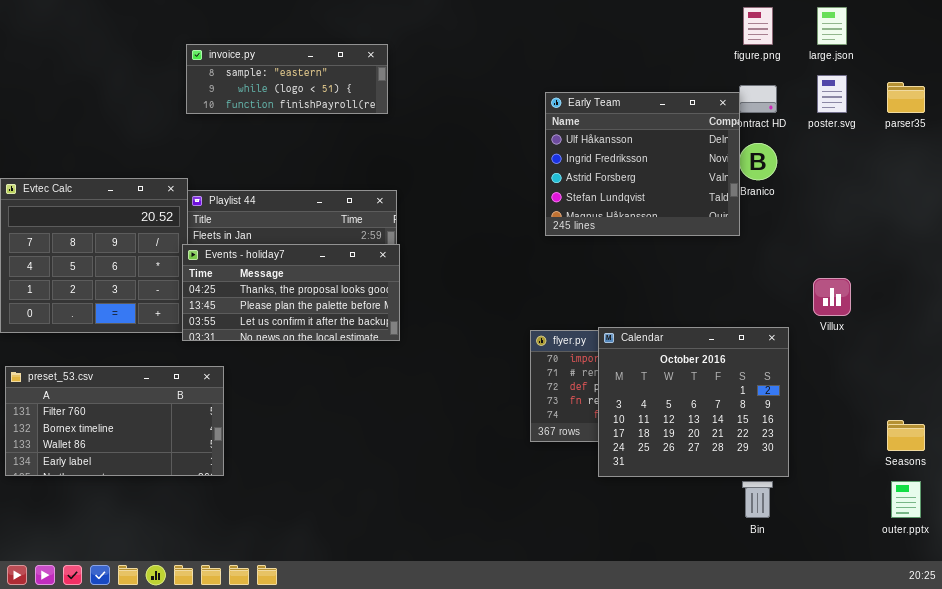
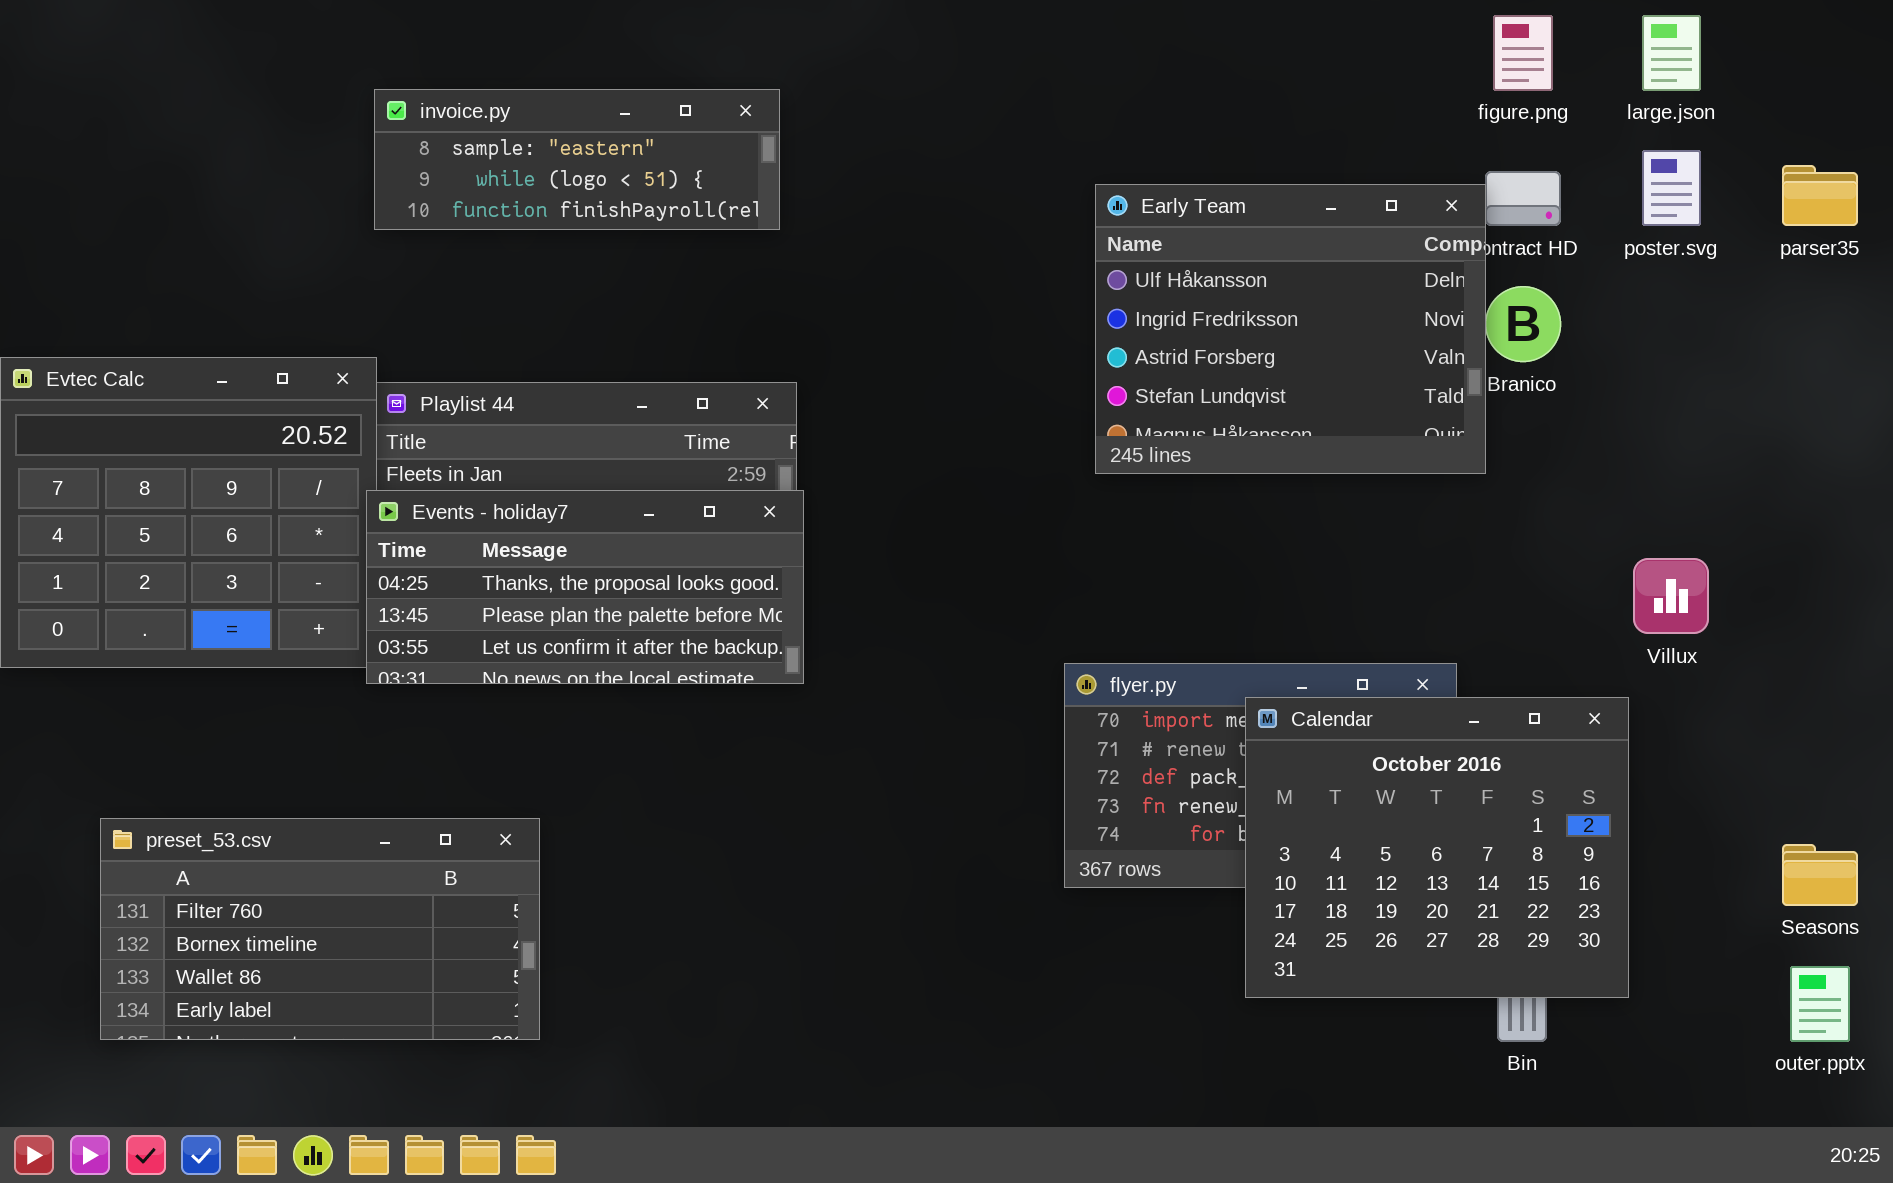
Calendar: [598,327,789,477] -> [1245,697,1629,998], moved
preset_53.csv: [5,366,224,476] -> [100,818,540,1040], moved

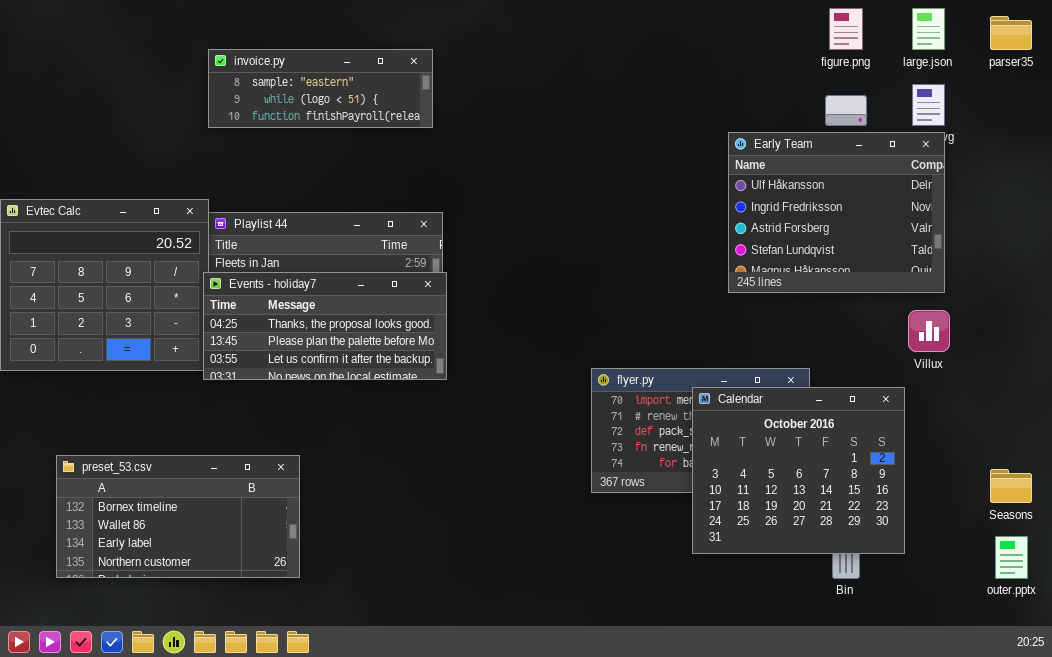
parser35: [1782,165,1858,226] -> [990,16,1032,50], moved
Early Team: [1095,184,1486,474] -> [728,132,945,293], moved
preset_53.csv: [100,818,540,1040] -> [56,455,300,578], scrolled down 1 row

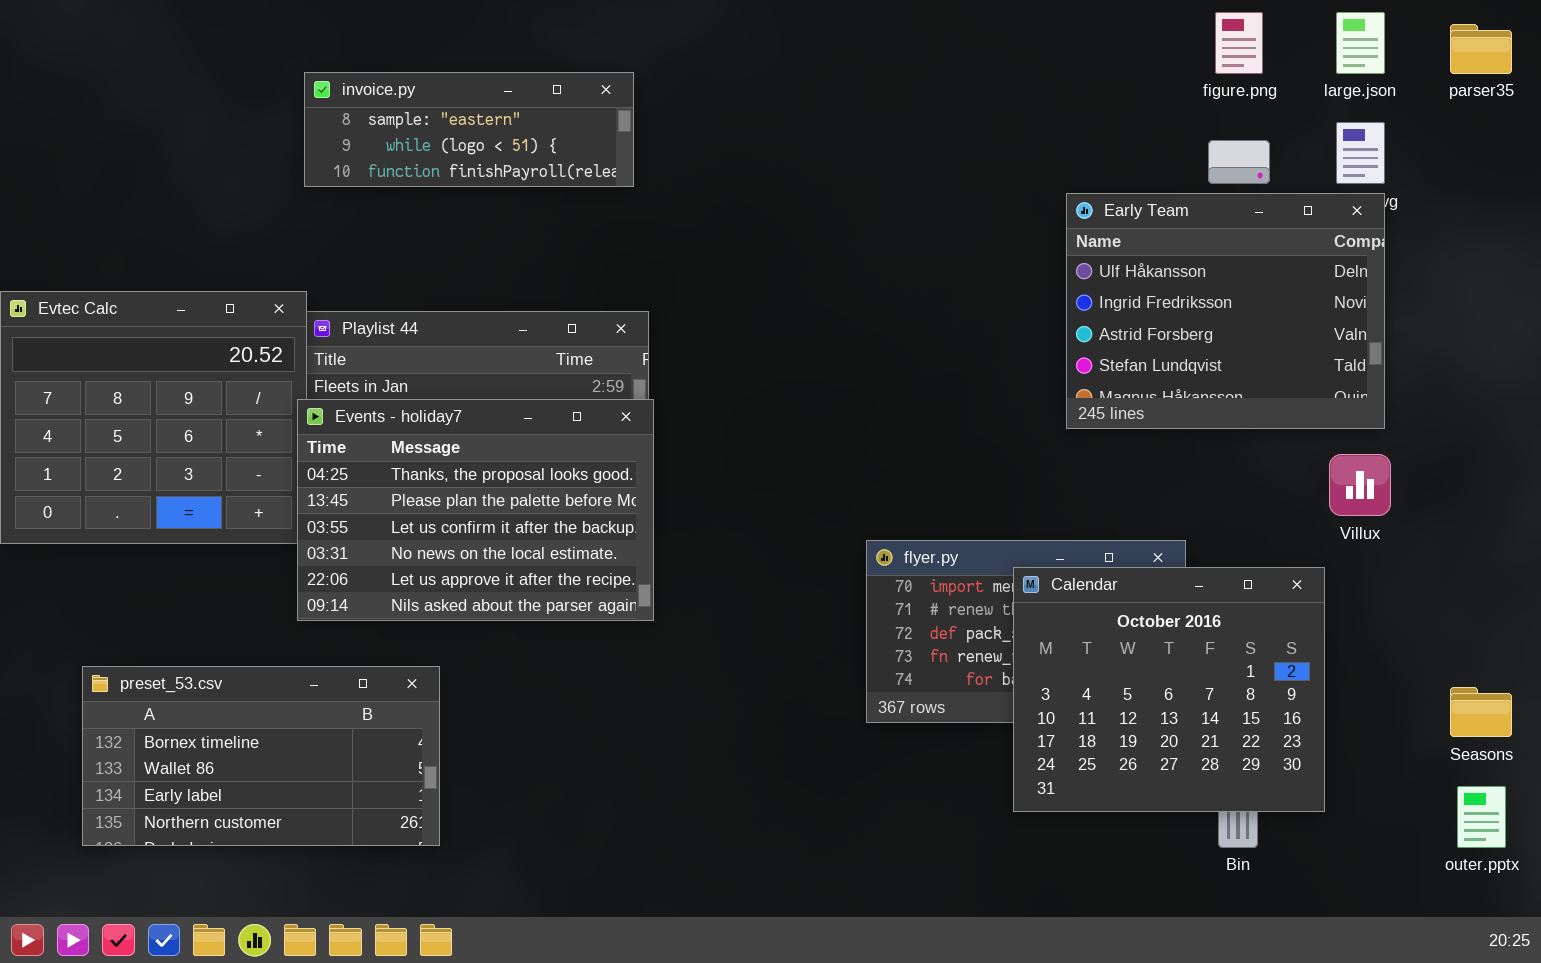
Events - holiday7: [203,272,447,380] -> [297,399,654,621], resized

